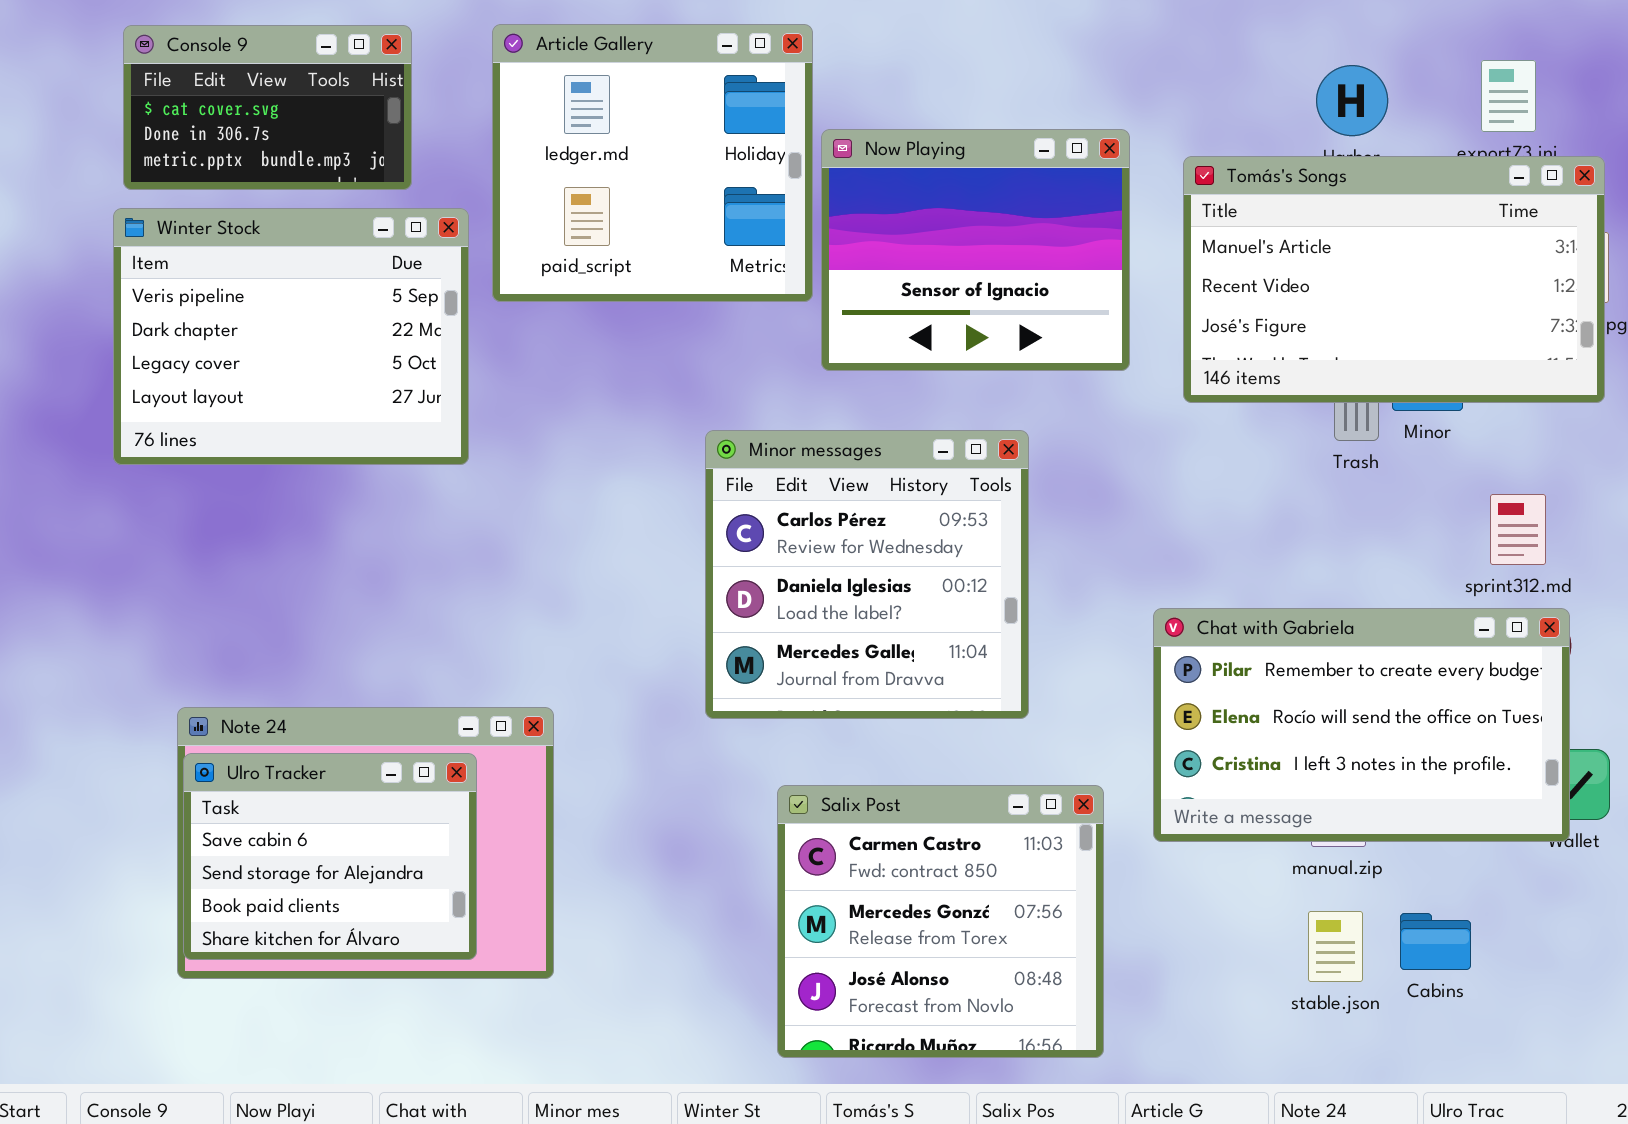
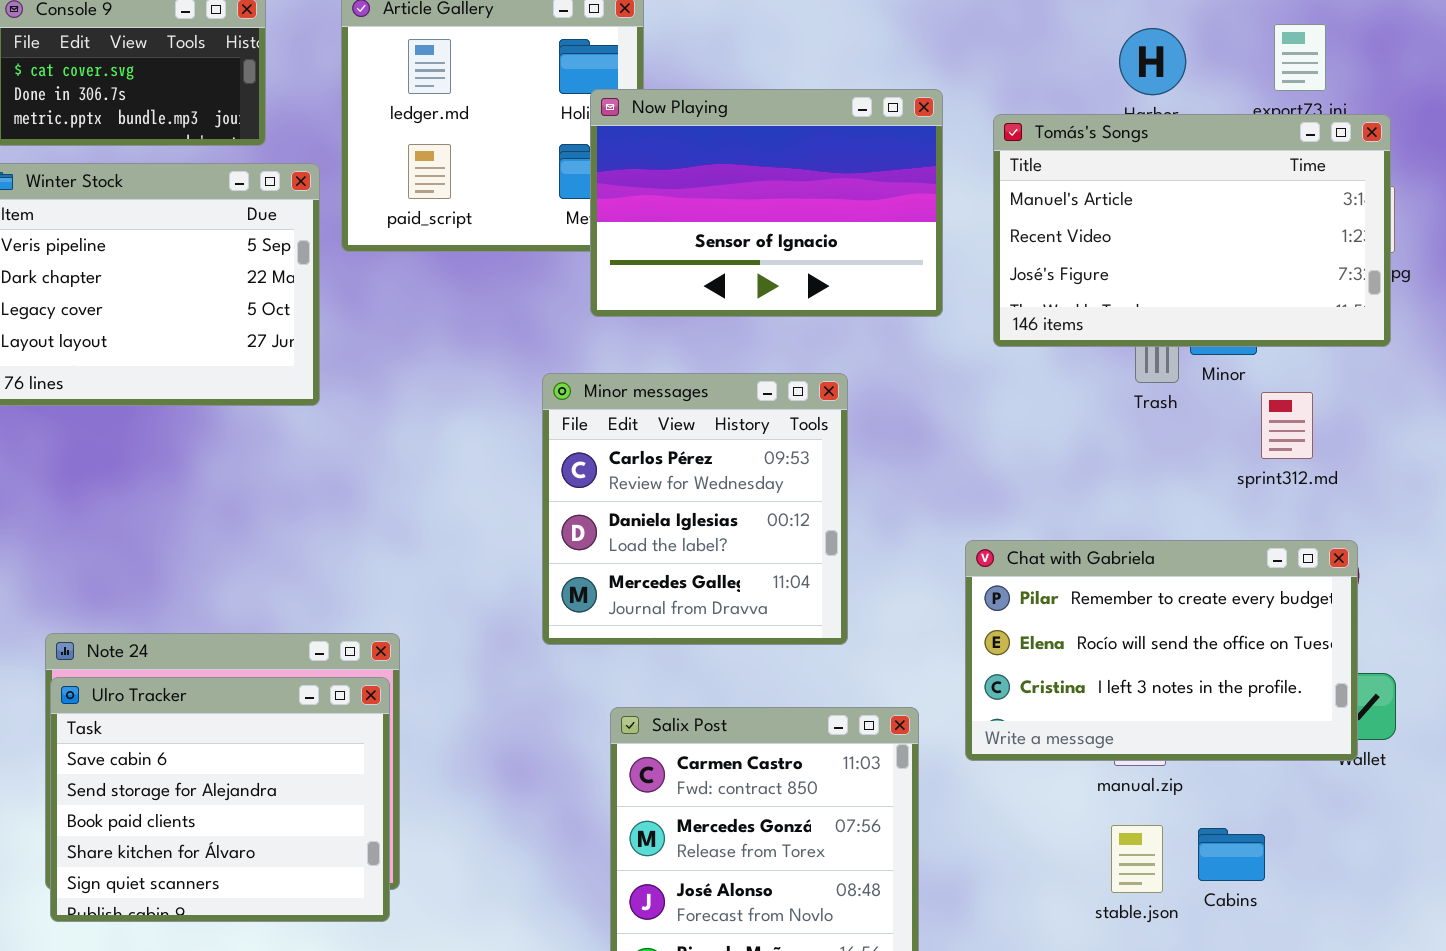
Now Playing: [821,129,1130,371] -> [590,89,943,317], resized
sprint312.md: [1490,494,1546,565] -> [1261,392,1313,459], moved
Ulro Tracker: [183,753,477,960] -> [50,677,390,922], resized

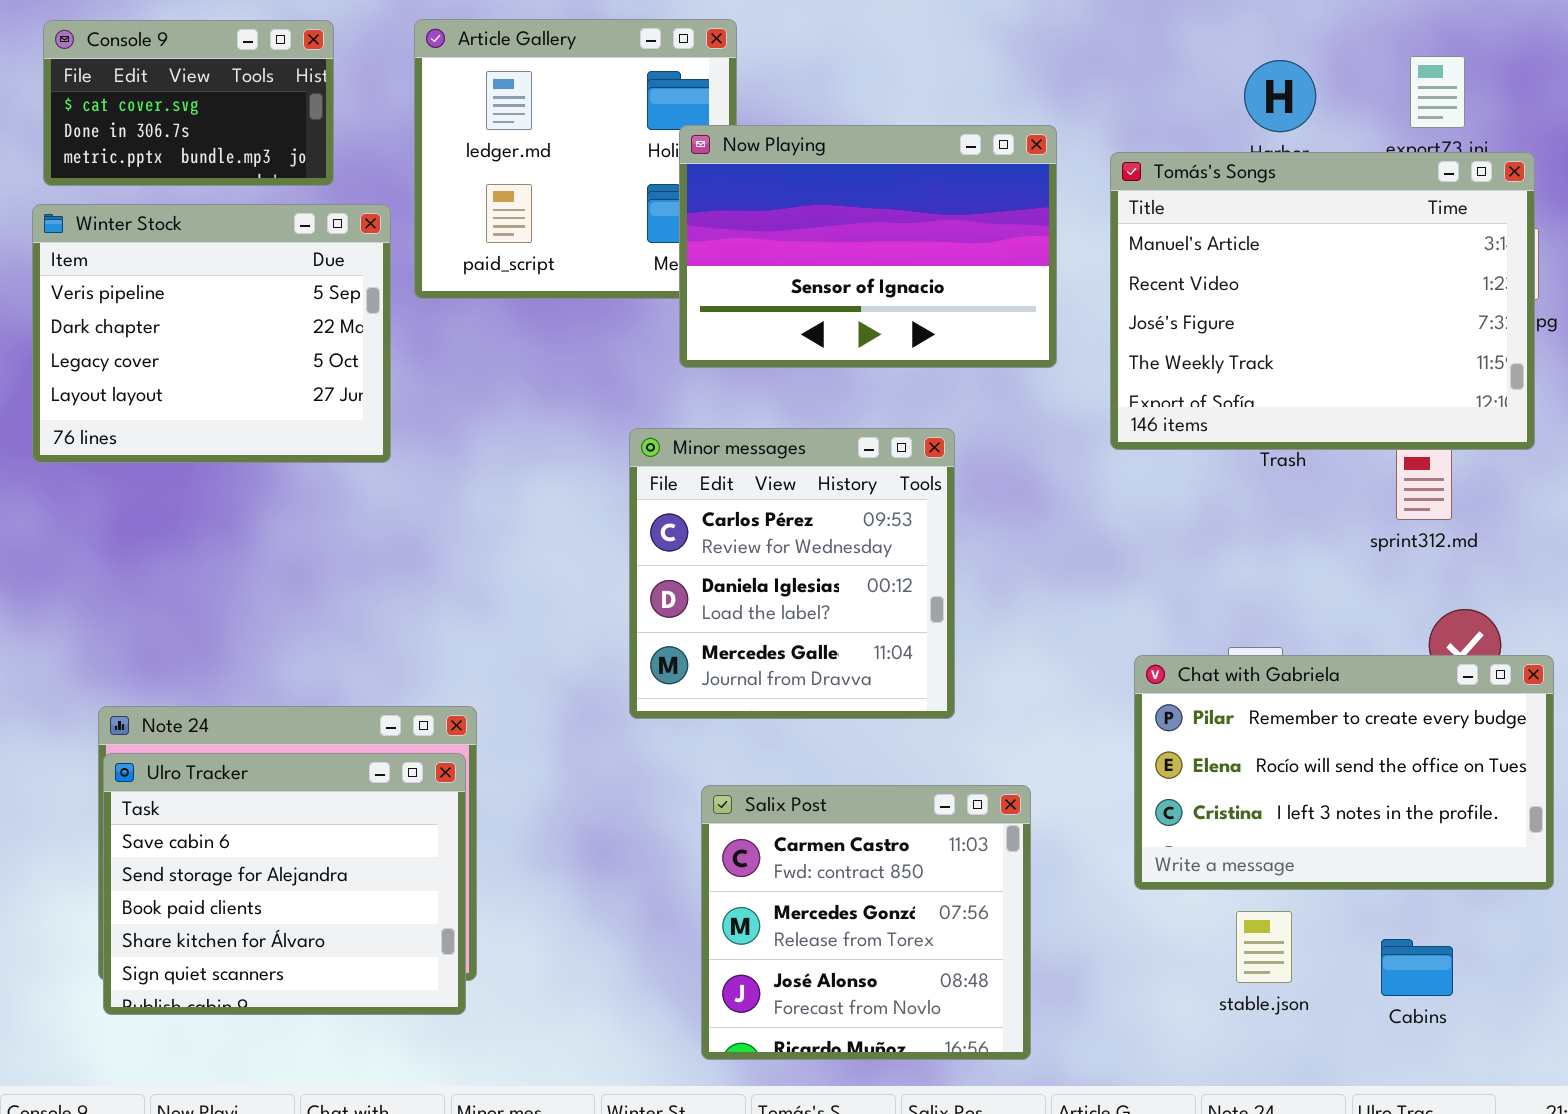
Tomás's Songs: [993,114,1391,347] -> [1110,152,1535,450], resized
Chat with Gabriela: [965,540,1358,761] -> [1134,655,1554,890], moved
Cabins: [1198,828,1265,881] -> [1381,939,1453,996], moved

